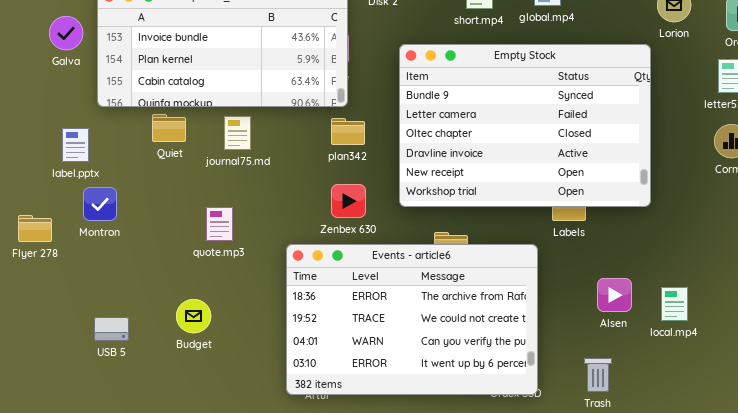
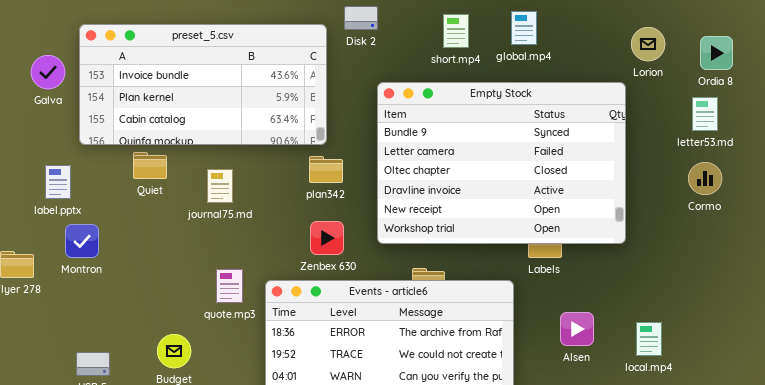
journal75.md: [224,116,251,150] -> [207,169,233,203], moved
quote.mp3: [206,207,233,241] -> [216,269,243,303], moved
Alsen: [597,278,632,312] -> [560,312,594,346], moved

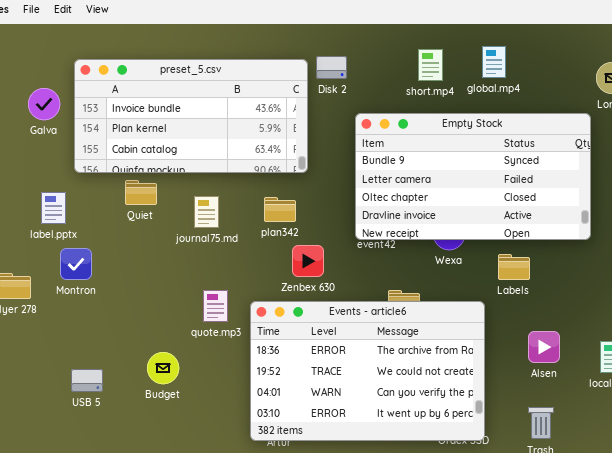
Disk 2: [344,6,378,30] -> [316,56,347,79], moved
Empty Stock: [377,82,626,244] -> [355,113,591,240], resized
plan342: [309,156,343,183] -> [264,197,296,222], moved

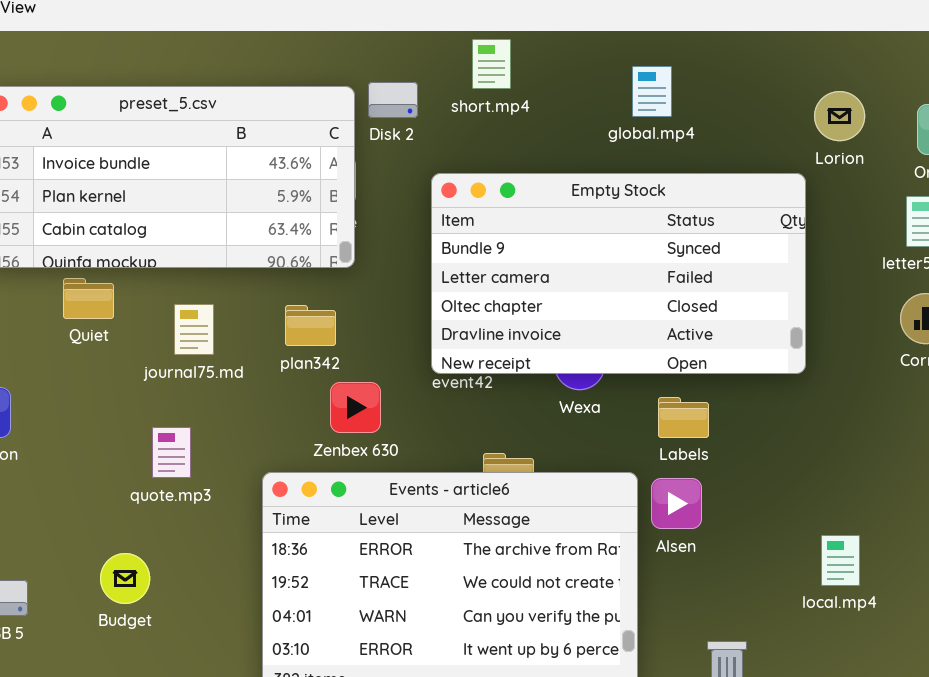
short.mp4: [418,49,443,81] -> [472,39,511,89], moved
quote.mp3: [203,290,228,322] -> [152,427,191,478], moved
Alsen: [528,331,560,363] -> [651,478,702,529], moved

